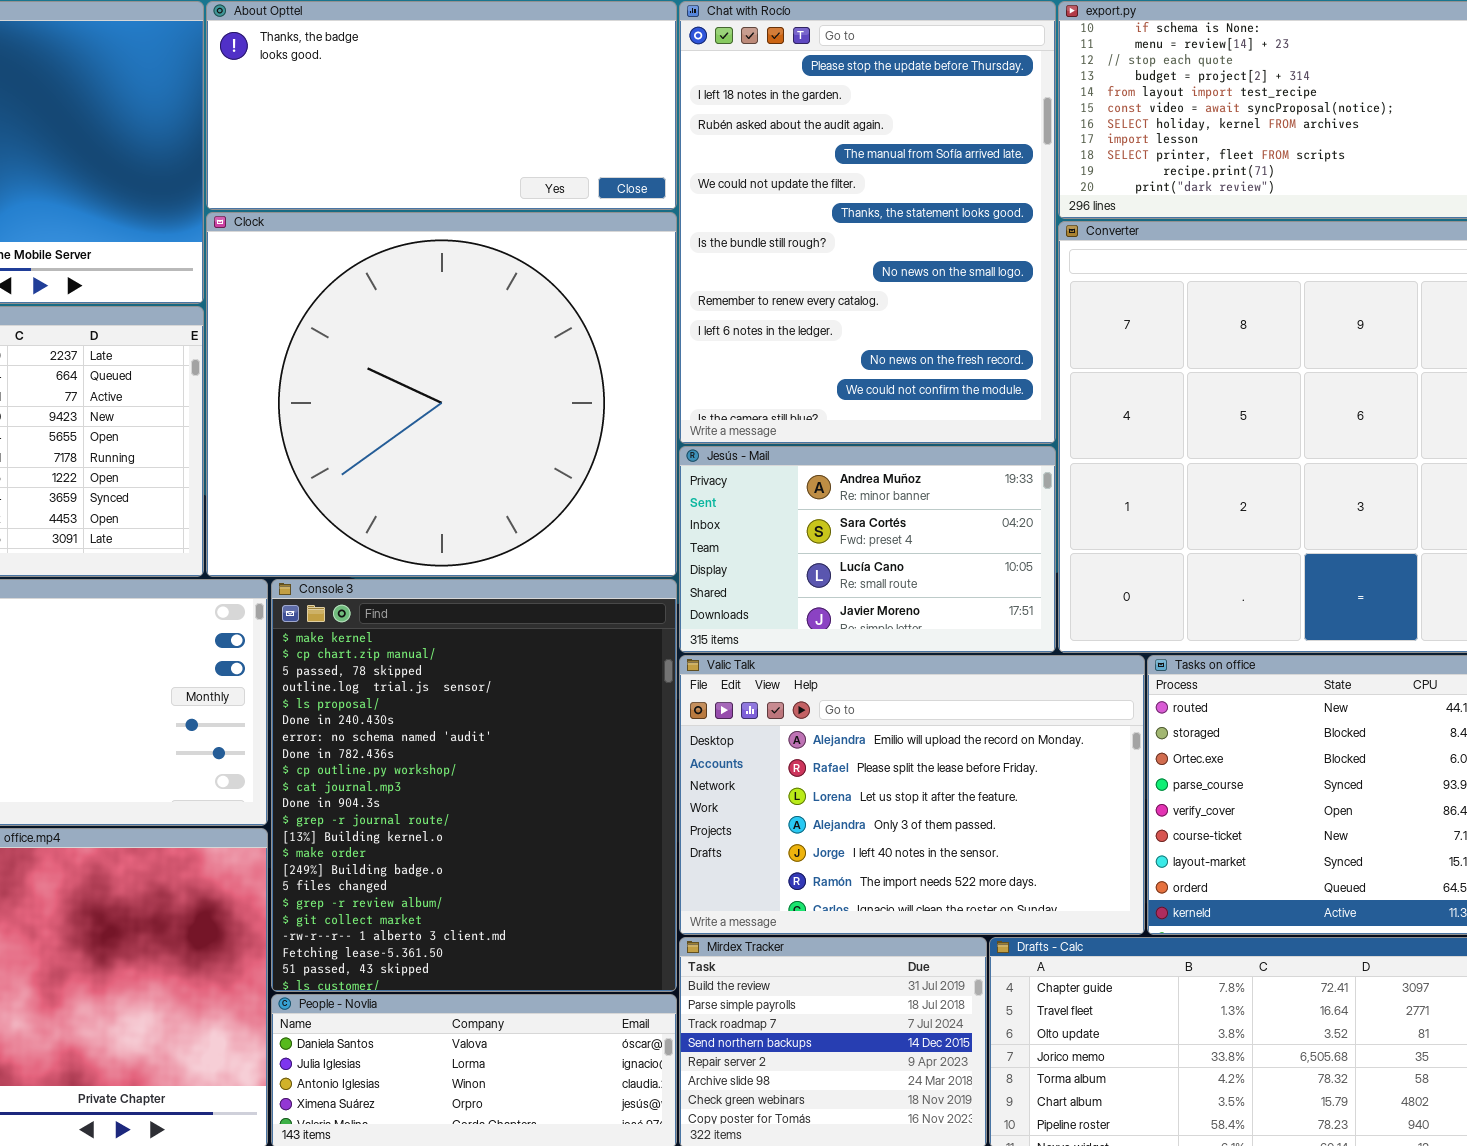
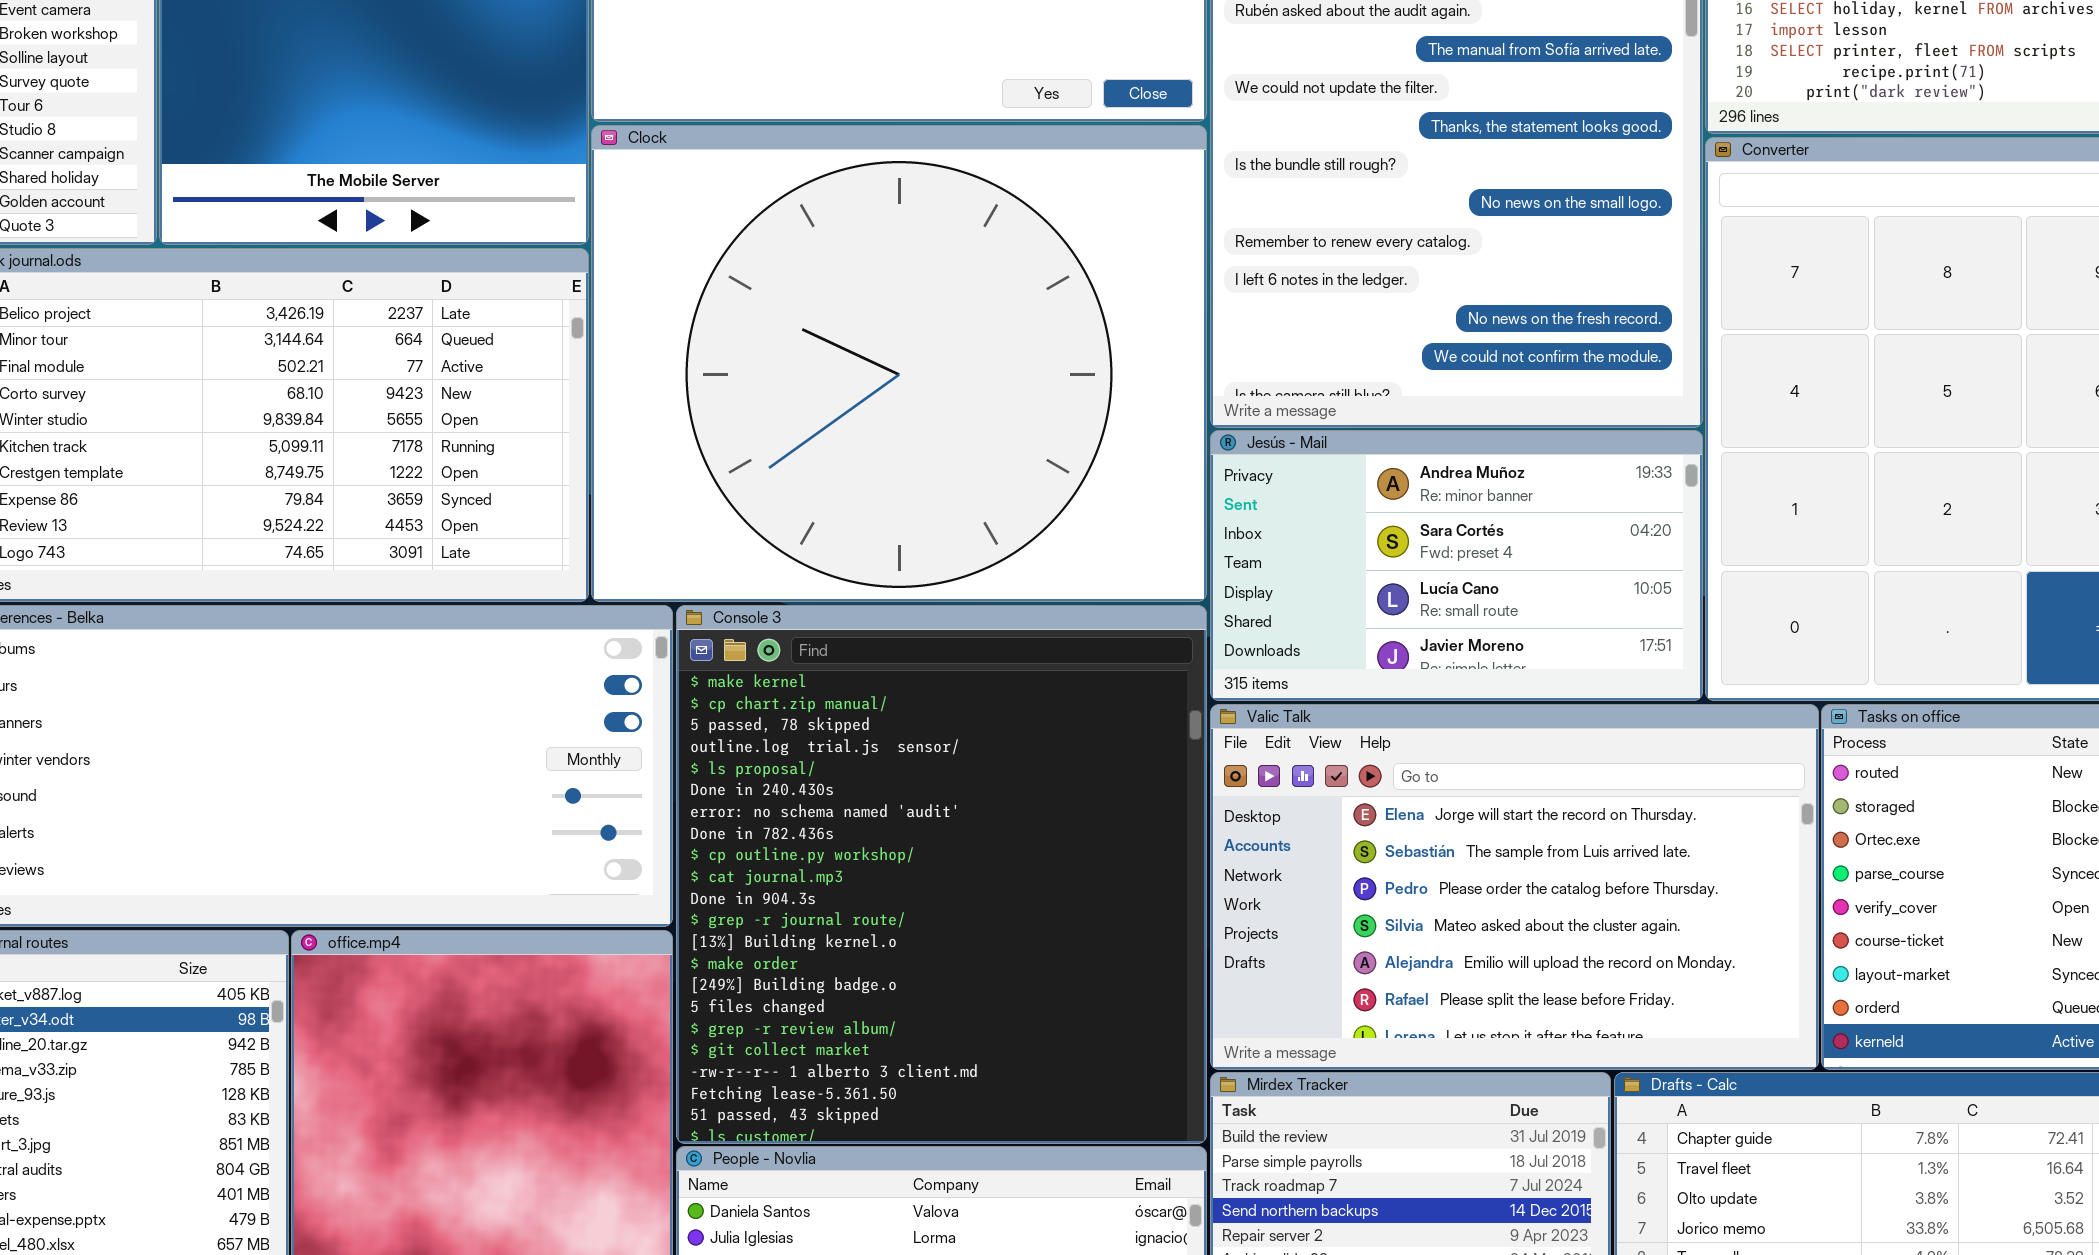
Valic Talk: [679,655,1145,935] -> [1210,704,1819,1070], scrolled up 4 rows

